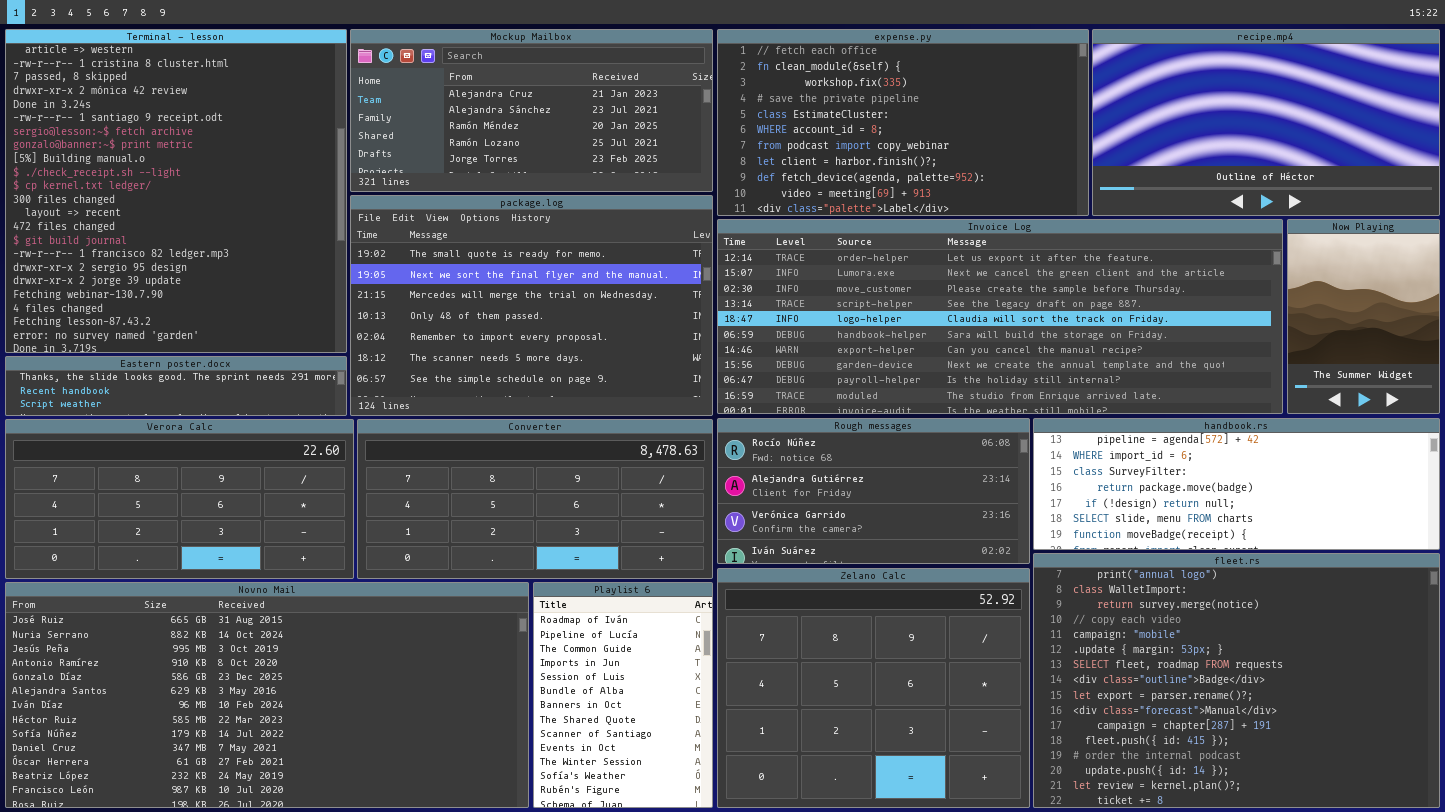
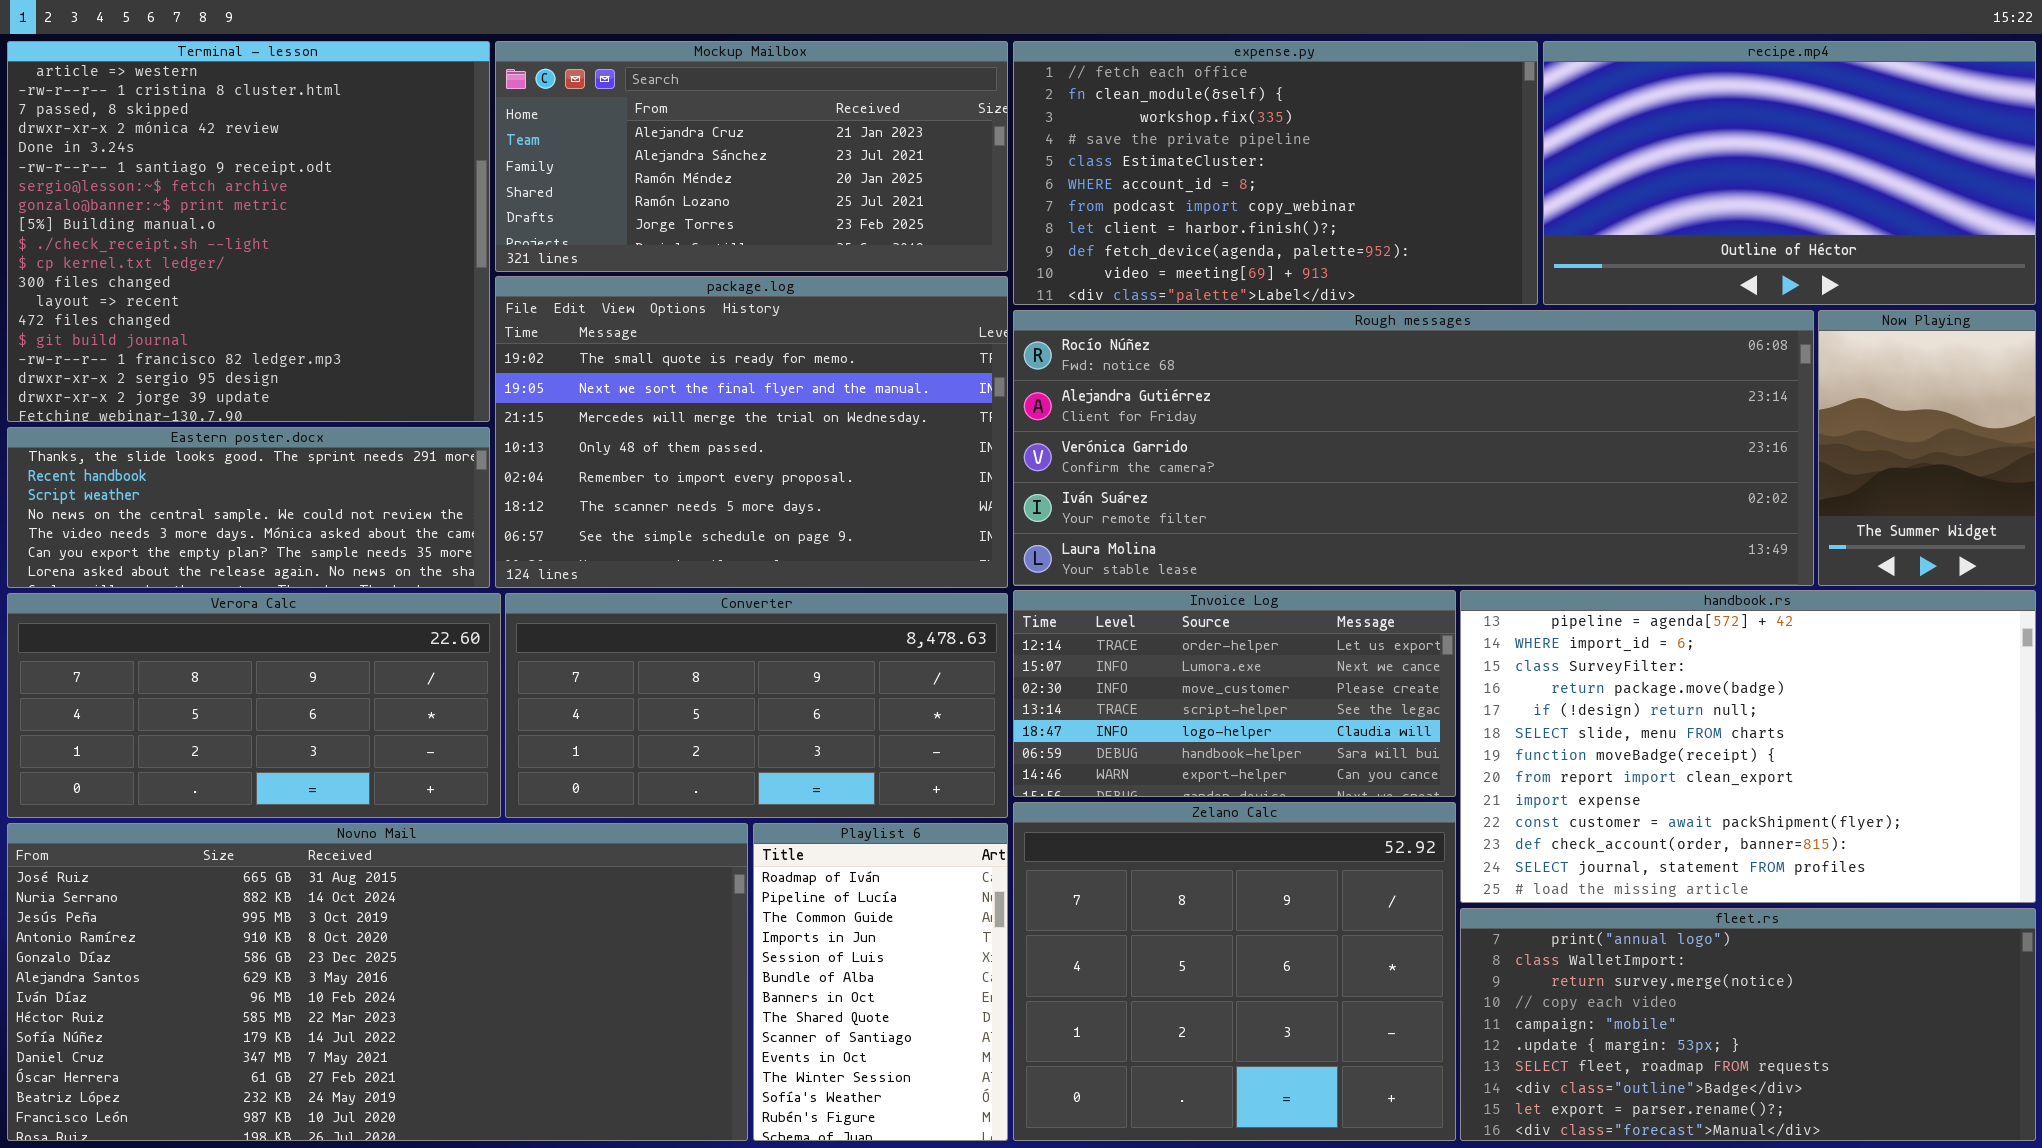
Terminal - lesson: [5,29,347,353] -> [7,41,490,422], resized
Invoice Log: [717,219,1283,414] -> [1013,590,1456,797], moved, resized
Eastern poster.docx: [5,356,347,416] -> [7,427,490,588], resized
Rough messages: [717,418,1030,564] -> [1013,310,1814,586], moved, resized
handbook.rs: [1033,418,1440,550] -> [1460,590,2036,903], resized
fleet.rs: [1033,553,1440,808] -> [1460,908,2036,1141], resized

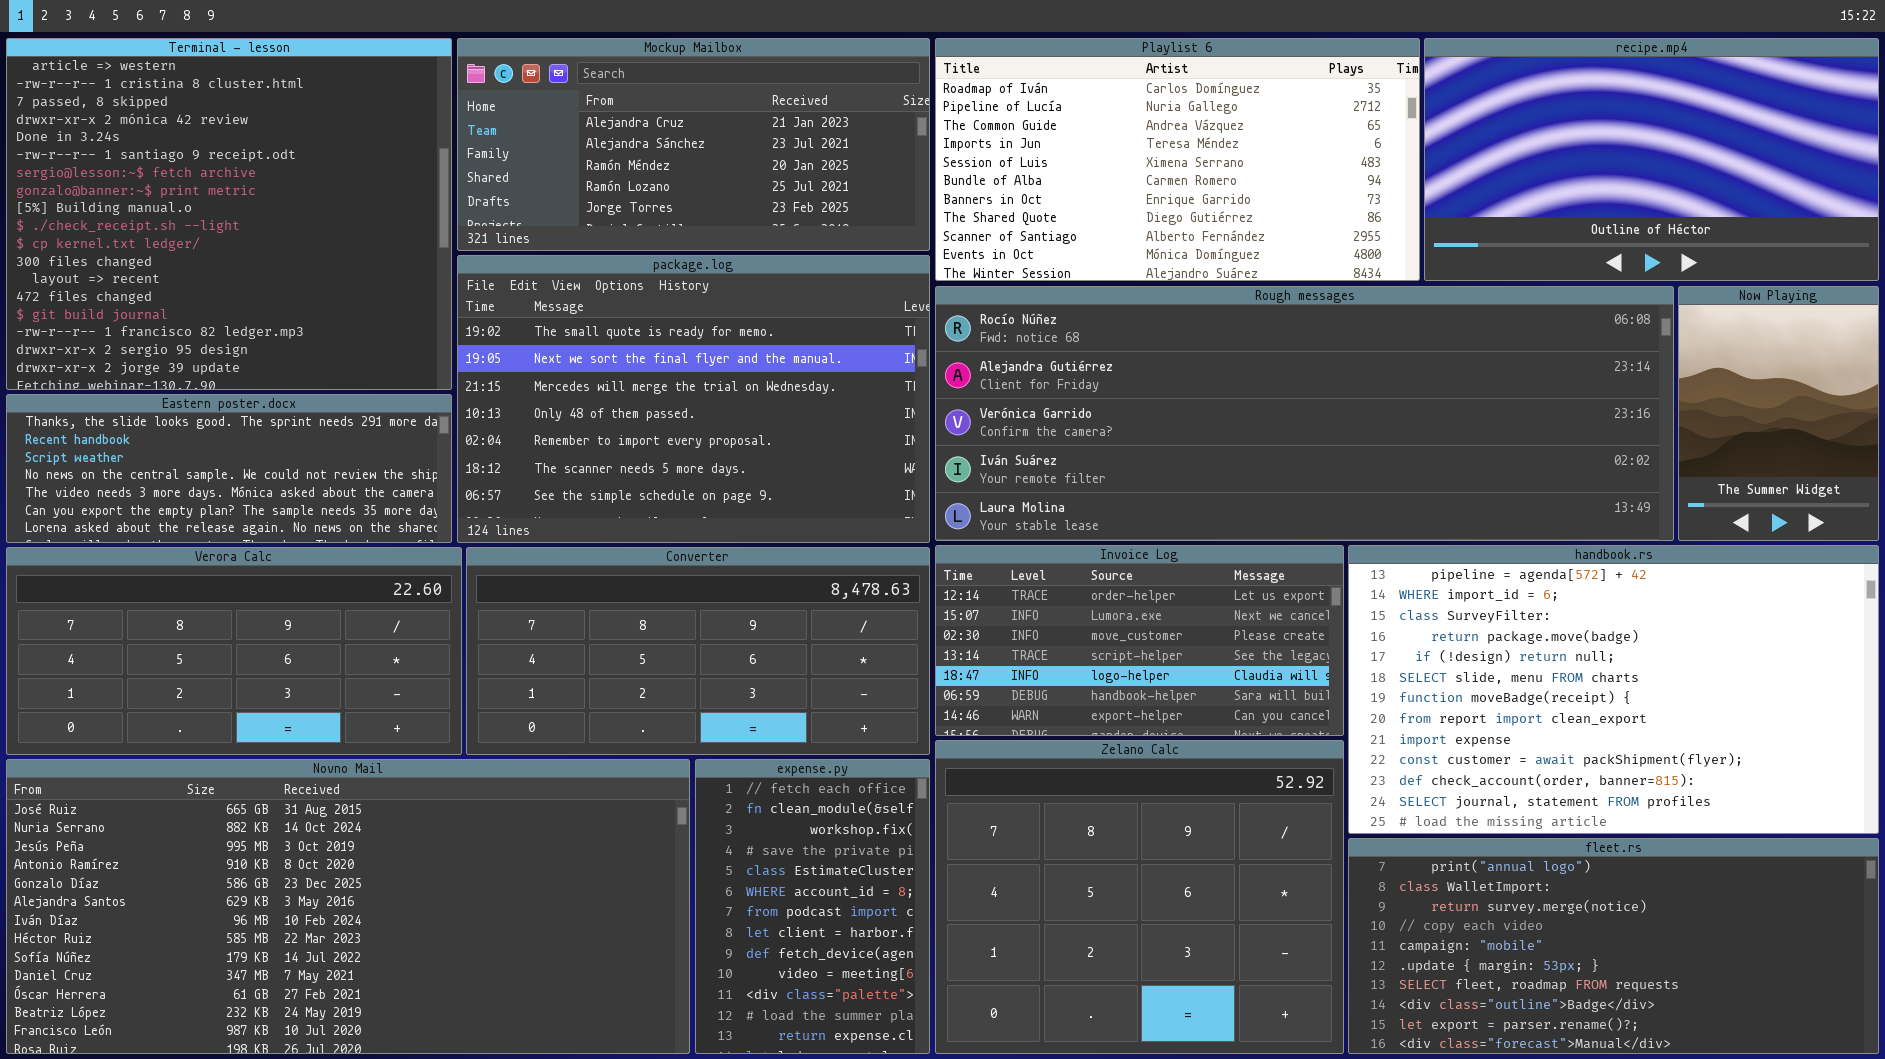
expense.py: [1013,41,1538,305] -> [695,759,930,1054], moved, resized
Playlist 6: [753,823,1008,1141] -> [935,38,1420,281], moved, resized

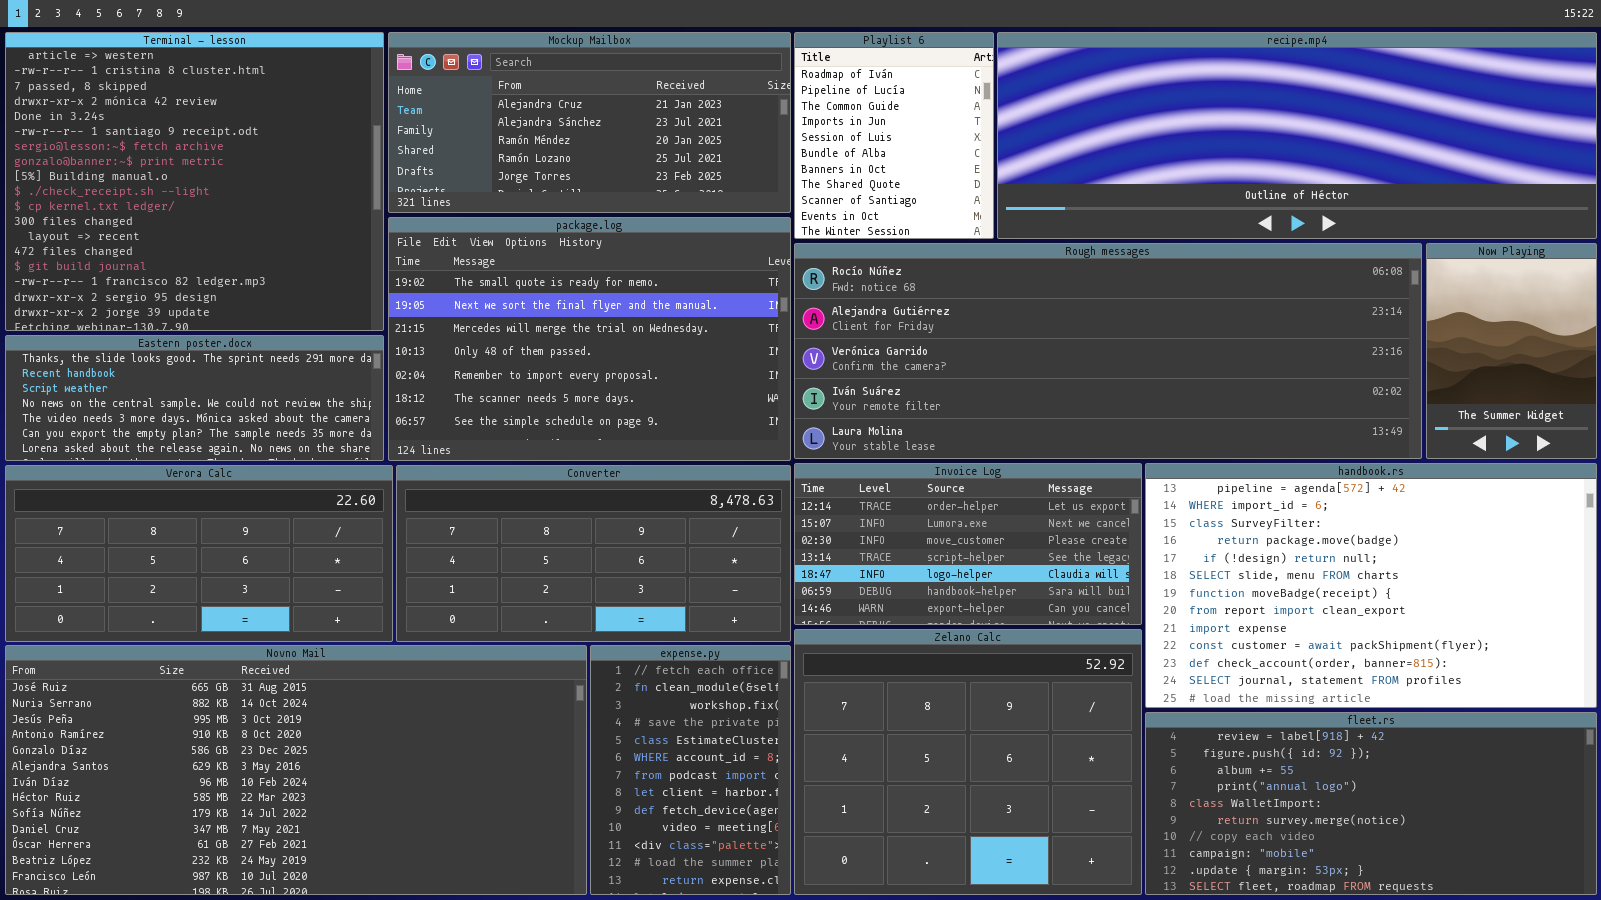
Playlist 6: [935,38,1420,281] -> [794,32,994,239], resized
recipe.mp4: [1424,38,1879,281] -> [997,32,1597,239], resized
fleet.rs: [1348,838,1879,1054] -> [1145,712,1597,895], scrolled up 3 rows

